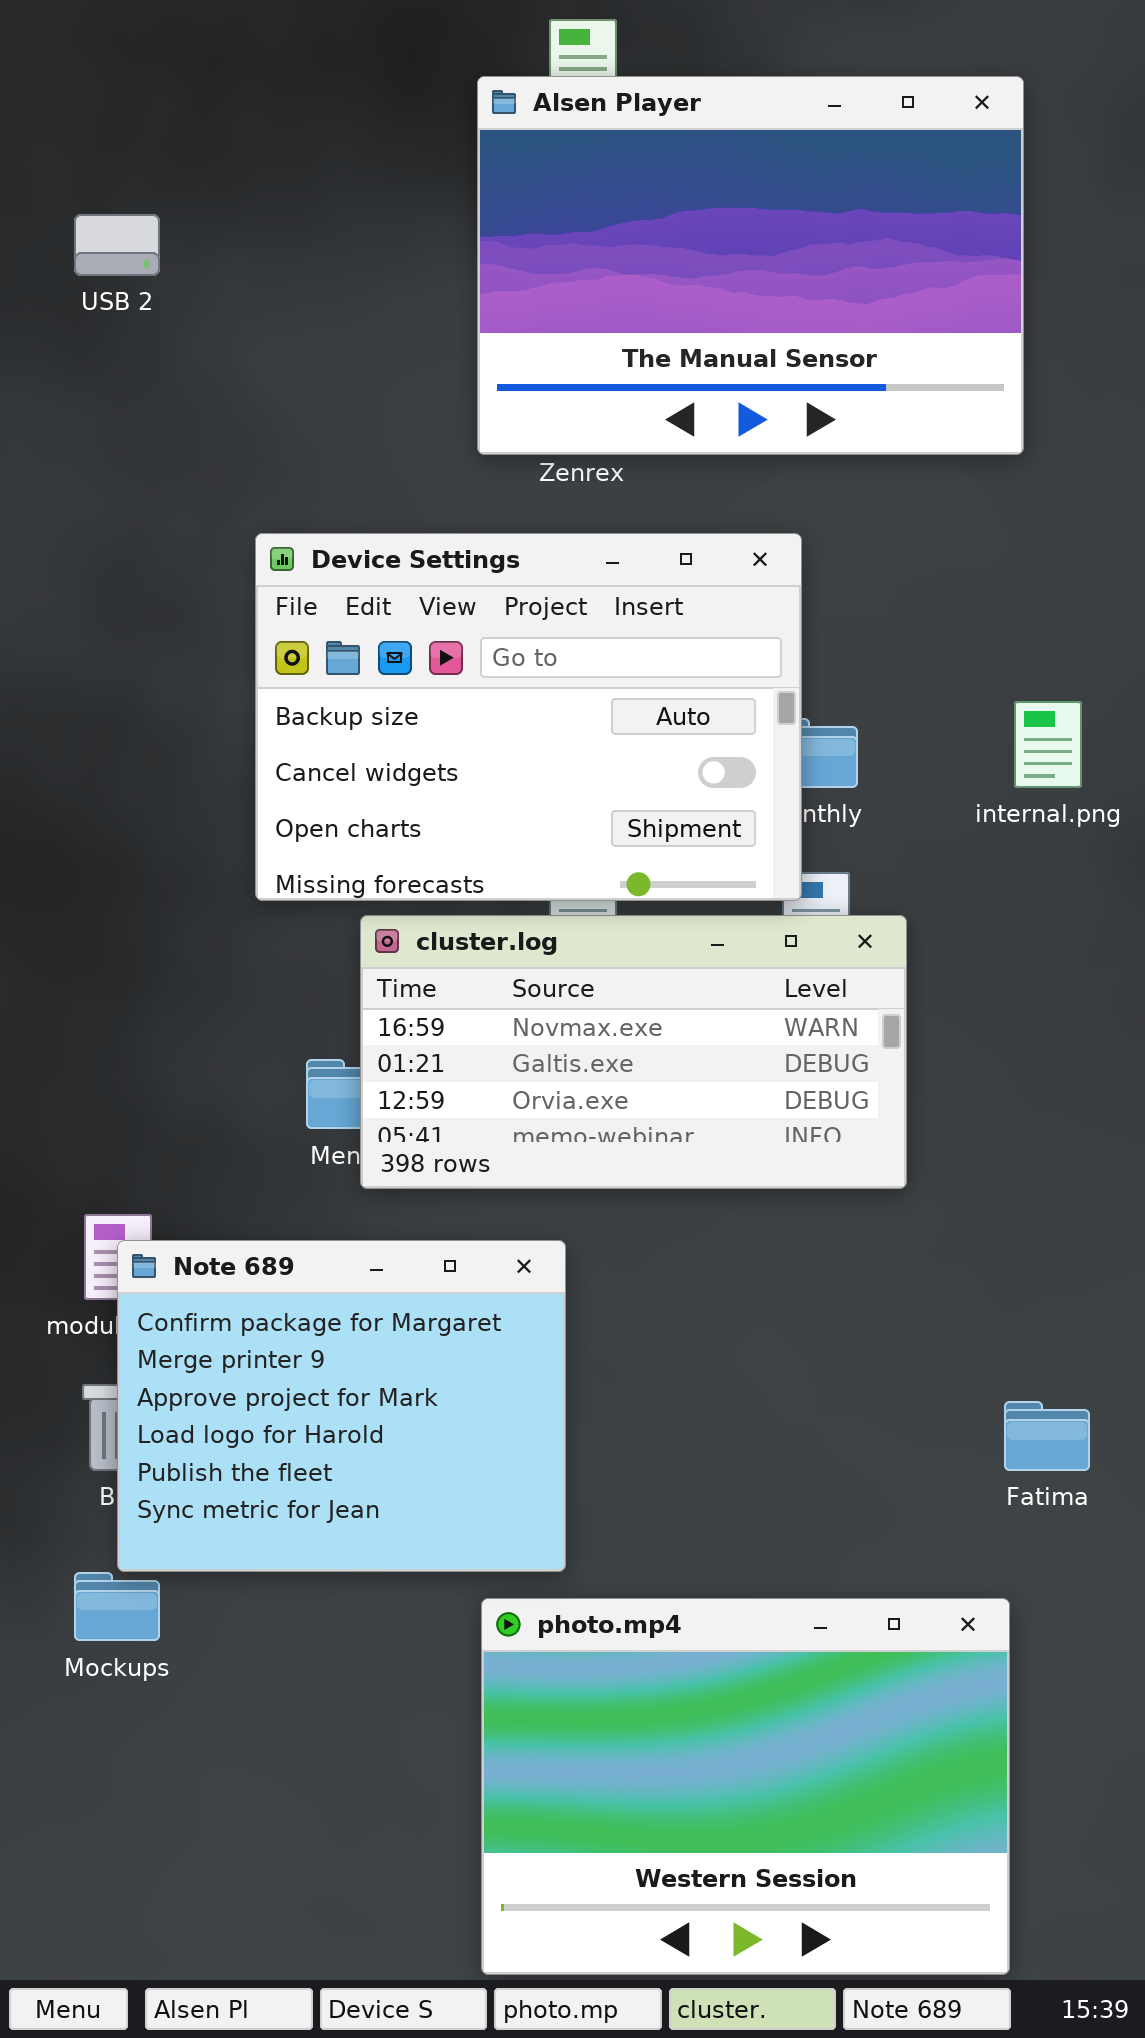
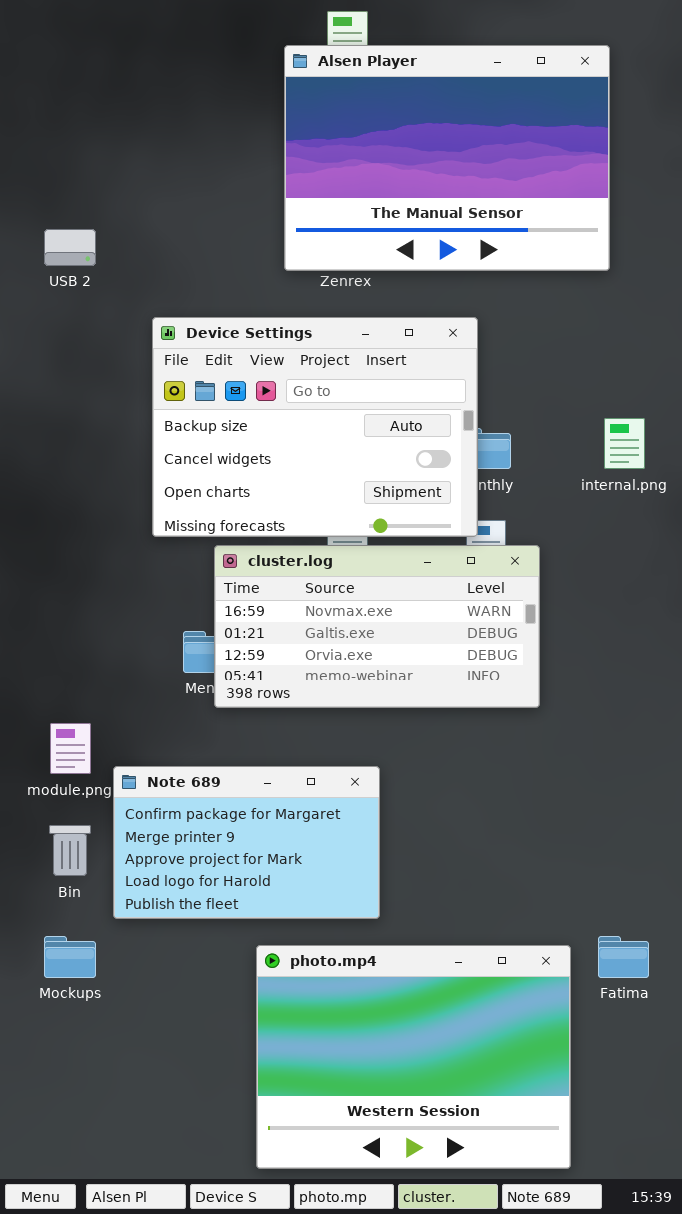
USB 2: [74,214,160,276] -> [44,229,96,266], moved
Note 689: [117,1240,566,1572] -> [113,766,380,919], moved, resized
Fatima: [1004,1401,1090,1471] -> [598,936,649,978], moved
photo.mp4: [481,1598,1010,1975] -> [256,945,571,1169], moved

